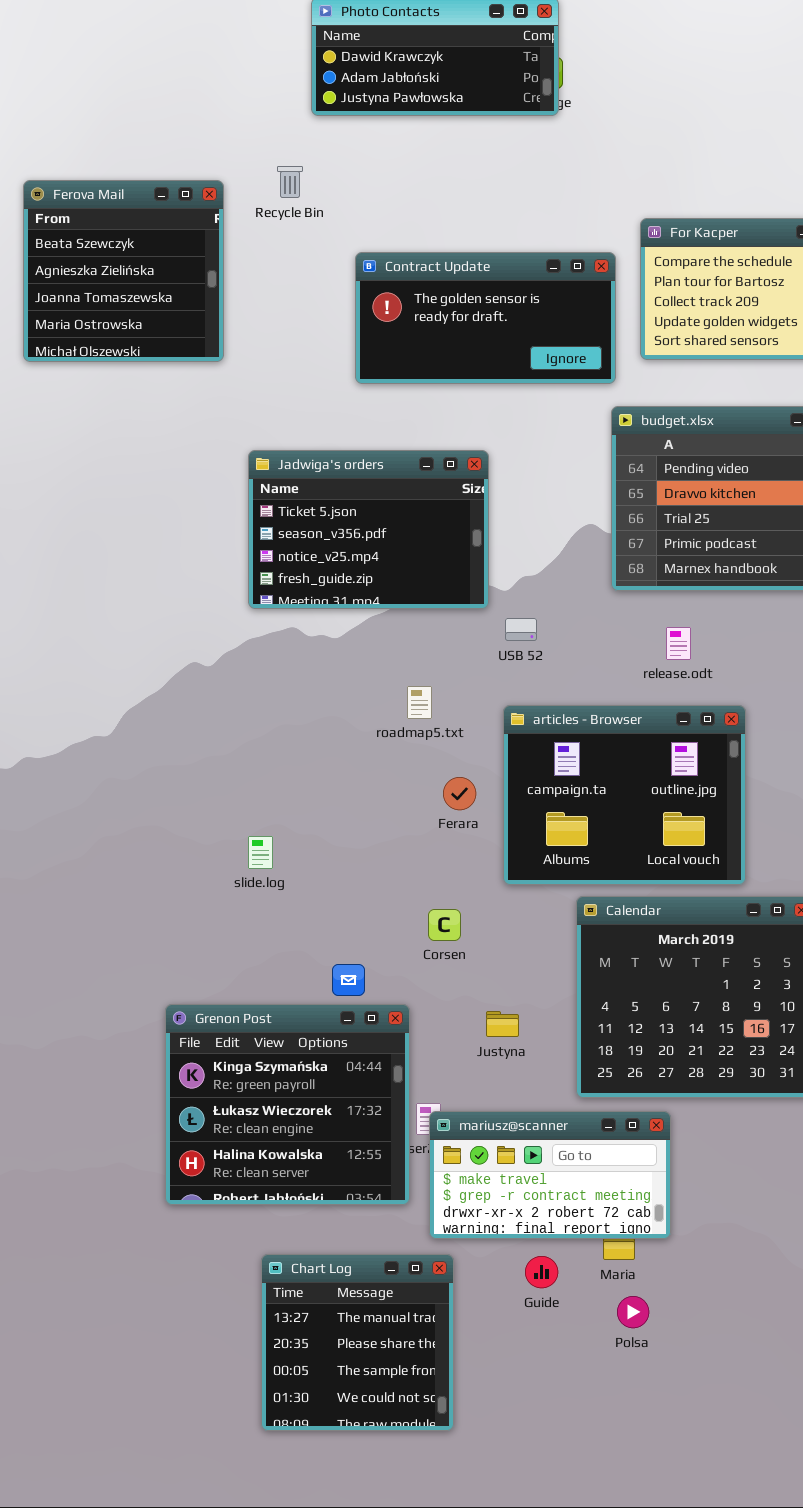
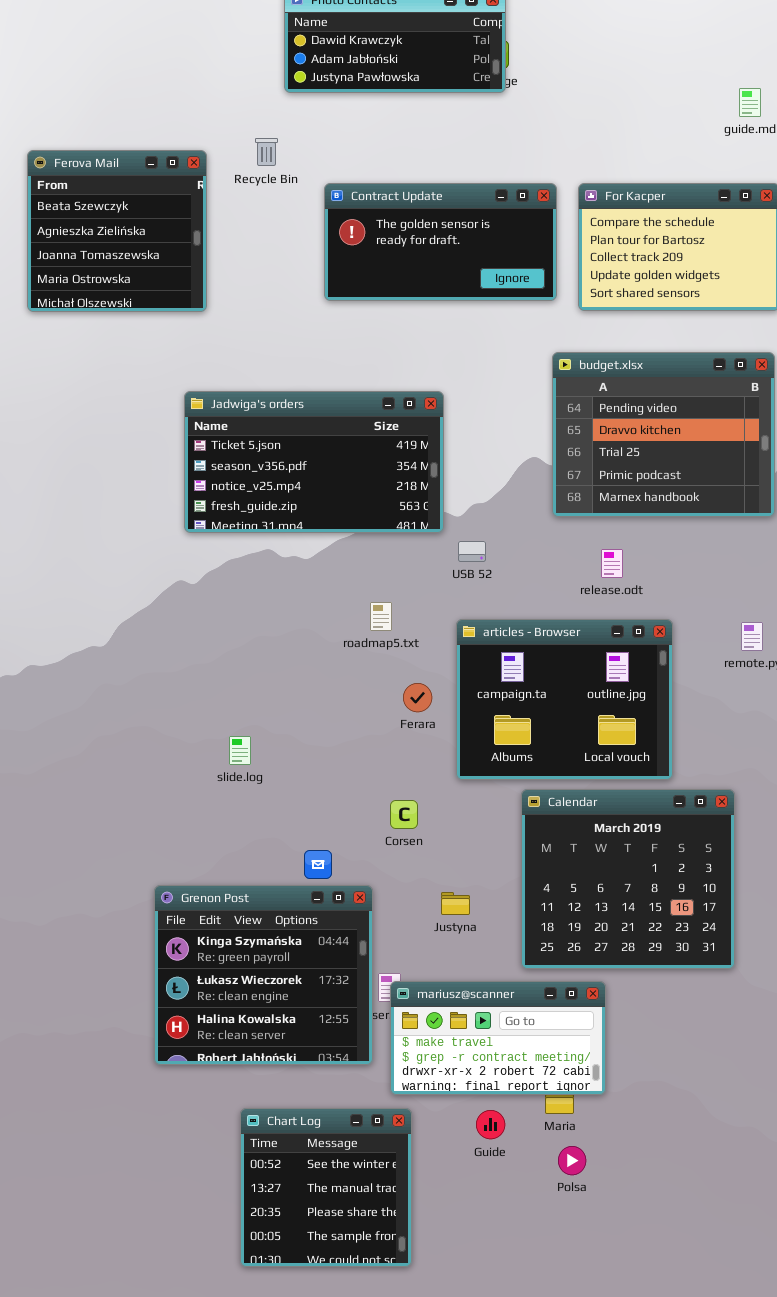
Contract Update: [355,252,616,384] -> [324,183,557,301], moved
Jadwiga's orders: [248,450,489,609] -> [184,391,444,533], resized
Chart Log: [261,1254,454,1431] -> [240,1108,412,1267], scrolled up 1 row

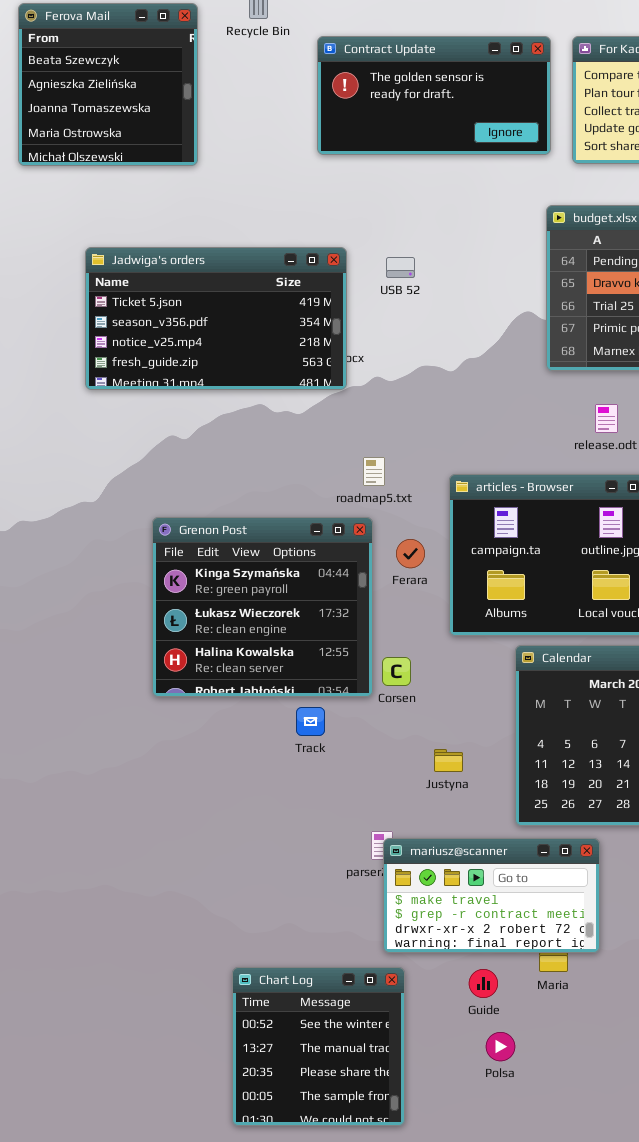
Jadwiga's orders: [184,391,444,533] -> [85,247,347,390], moved
USB 52: [458,541,486,562] -> [386,257,415,278], moved
Grenon Post: [154,885,373,1065] -> [152,517,373,697], moved
Polsa: [558,1146,586,1175] -> [486,1032,515,1061], moved

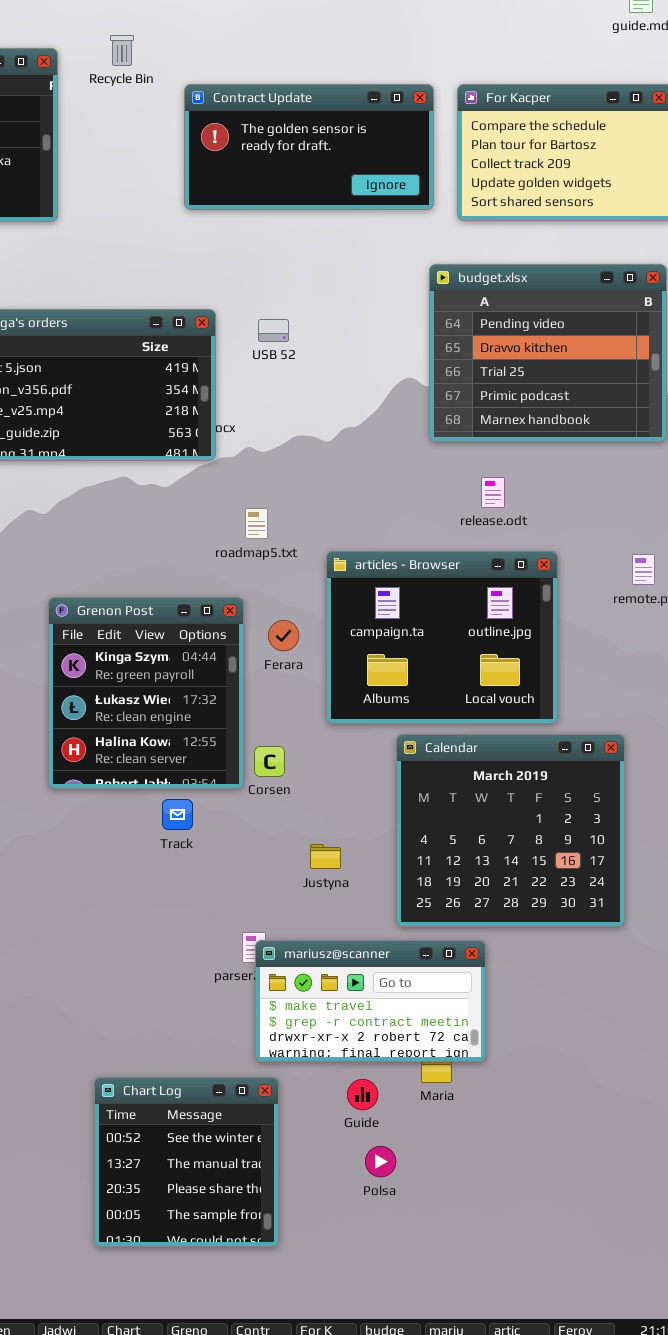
roadmap5.txt: [363,457,385,486] -> [245,508,268,539], moved
Grenon Post: [152,517,373,697] -> [48,597,244,789], resized

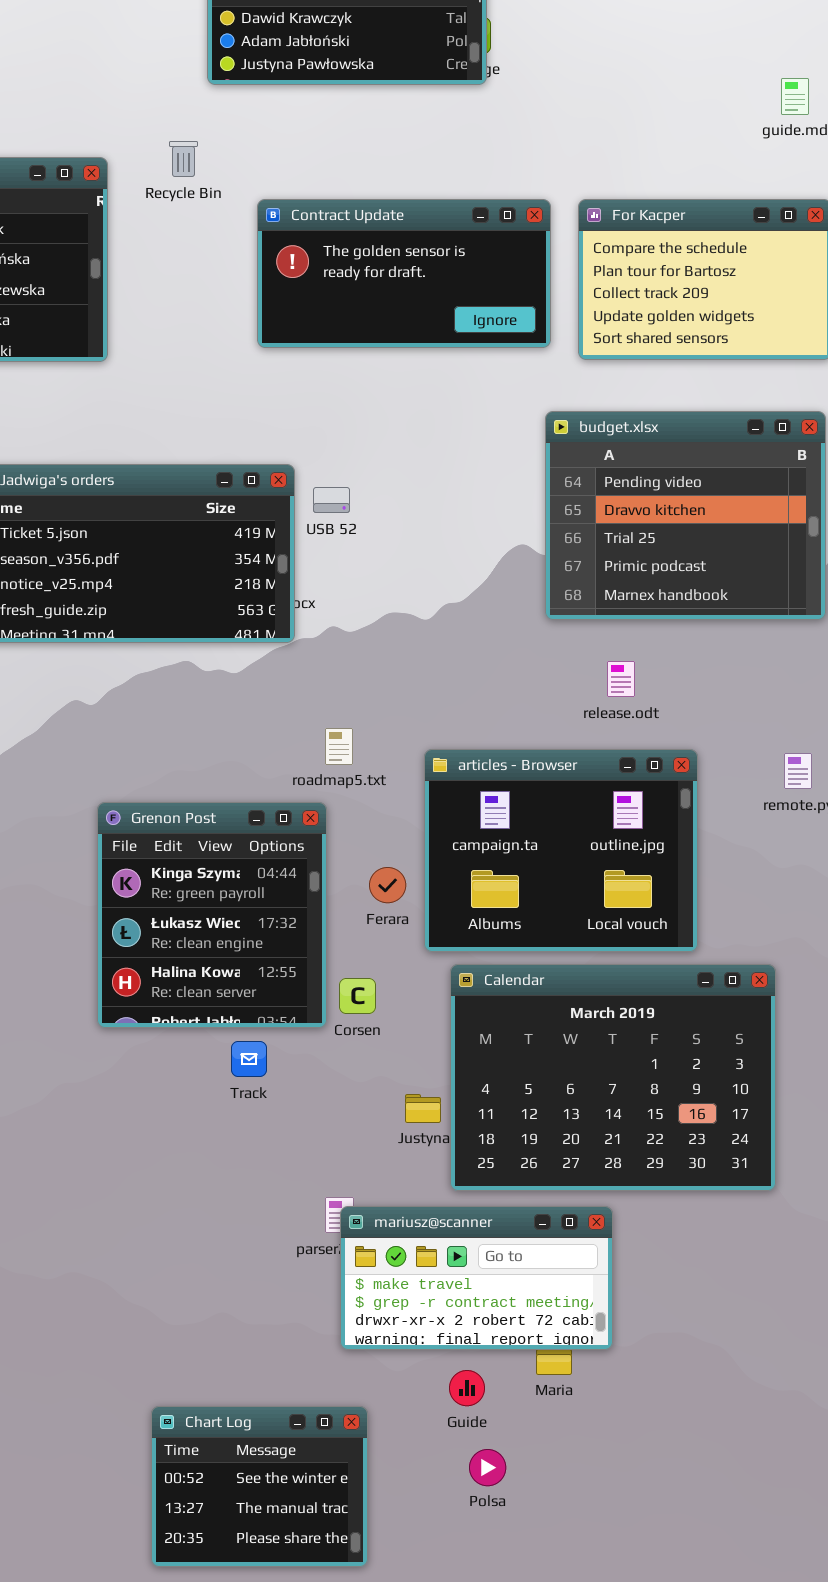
USB 52: [258,319,289,342] -> [313,487,350,513], moved
roadmap5.txt: [245,508,268,539] -> [325,728,353,765], moved
Ferara: [268,620,299,651] -> [369,867,406,903], moved
Calendar: [396,734,625,927] -> [450,964,776,1191], resized
Chart Log: [94,1077,279,1247] -> [151,1406,368,1567], resized

